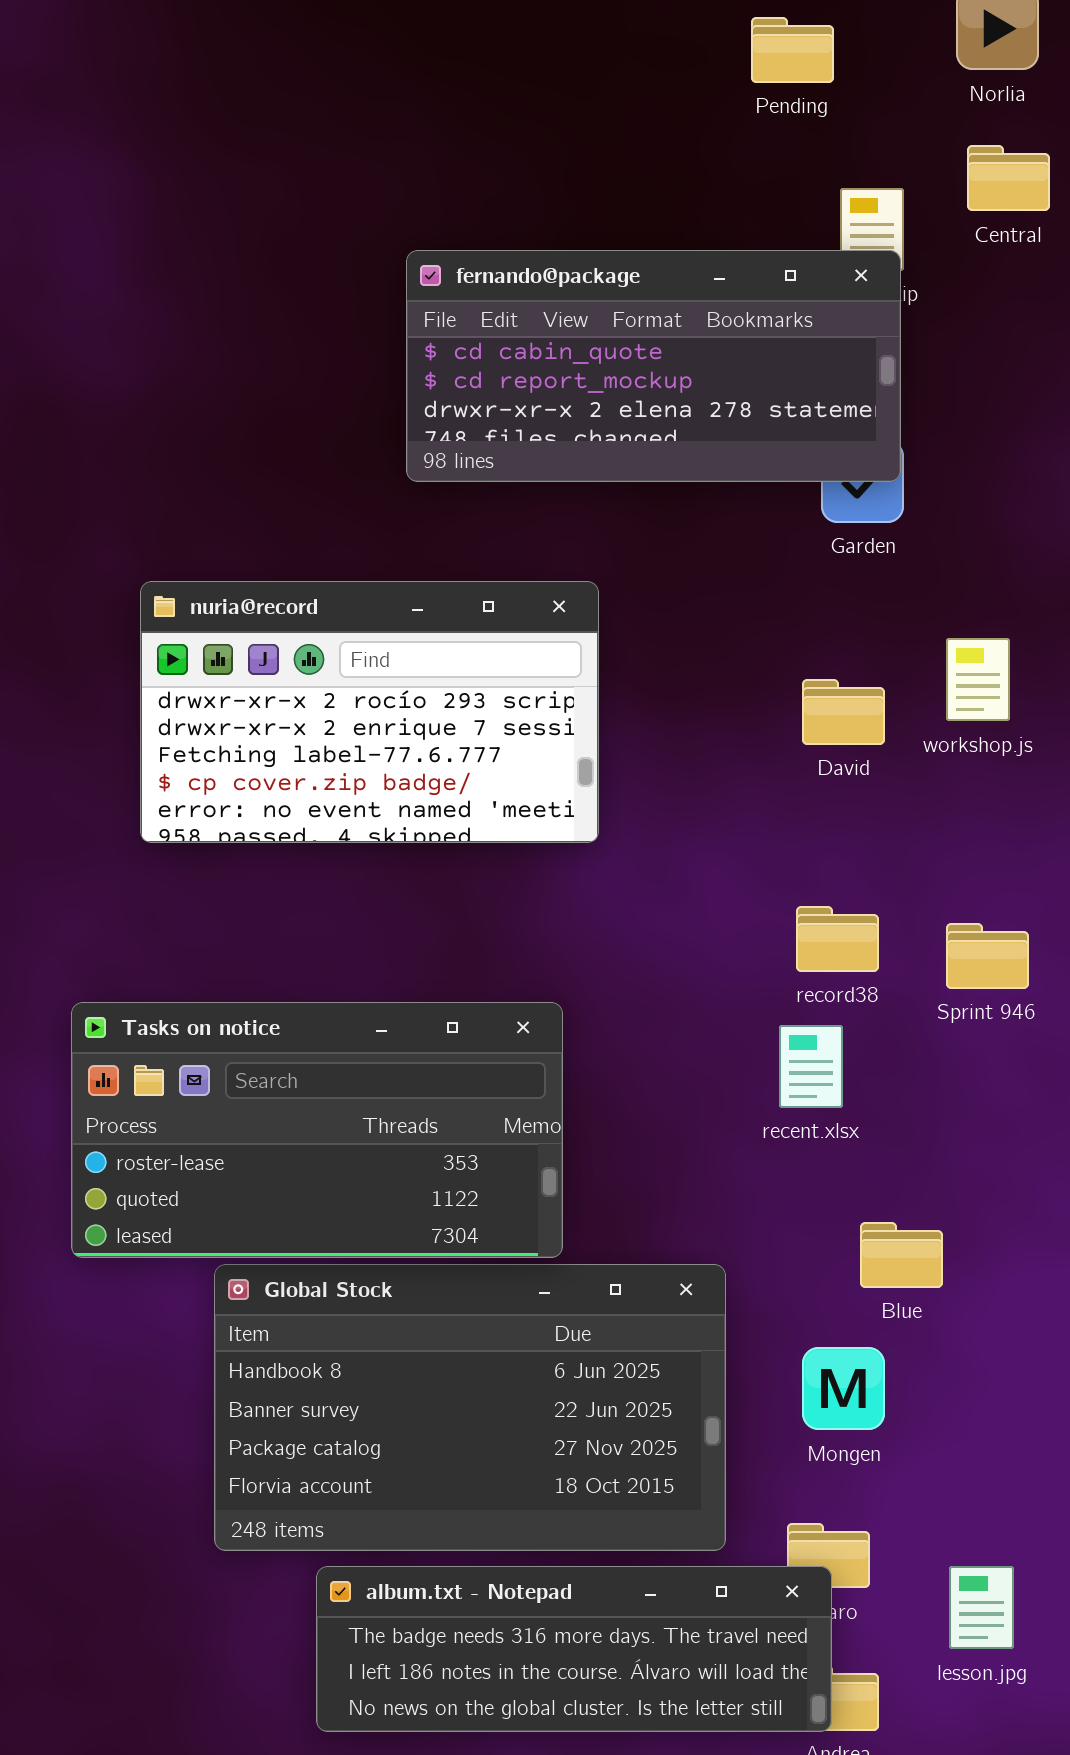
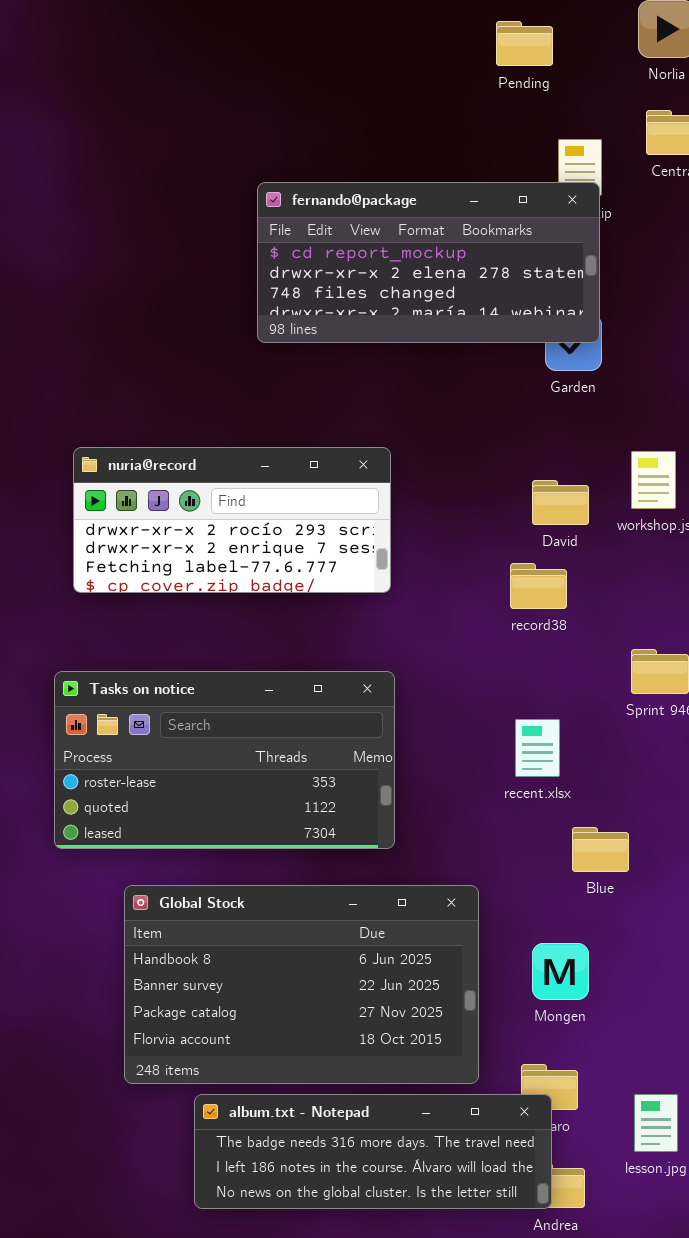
fernando@package: [406,250,901,482] -> [257,182,600,343], scrolled down 1 row
nuria@record: [140,581,599,843] -> [73,447,391,593], resized
record38: [796,906,879,972] -> [510,563,567,609], moved
Tasks on notice: [71,1002,563,1258] -> [54,671,395,849], moved
Blue: [860,1222,943,1288] -> [572,827,629,872], moved

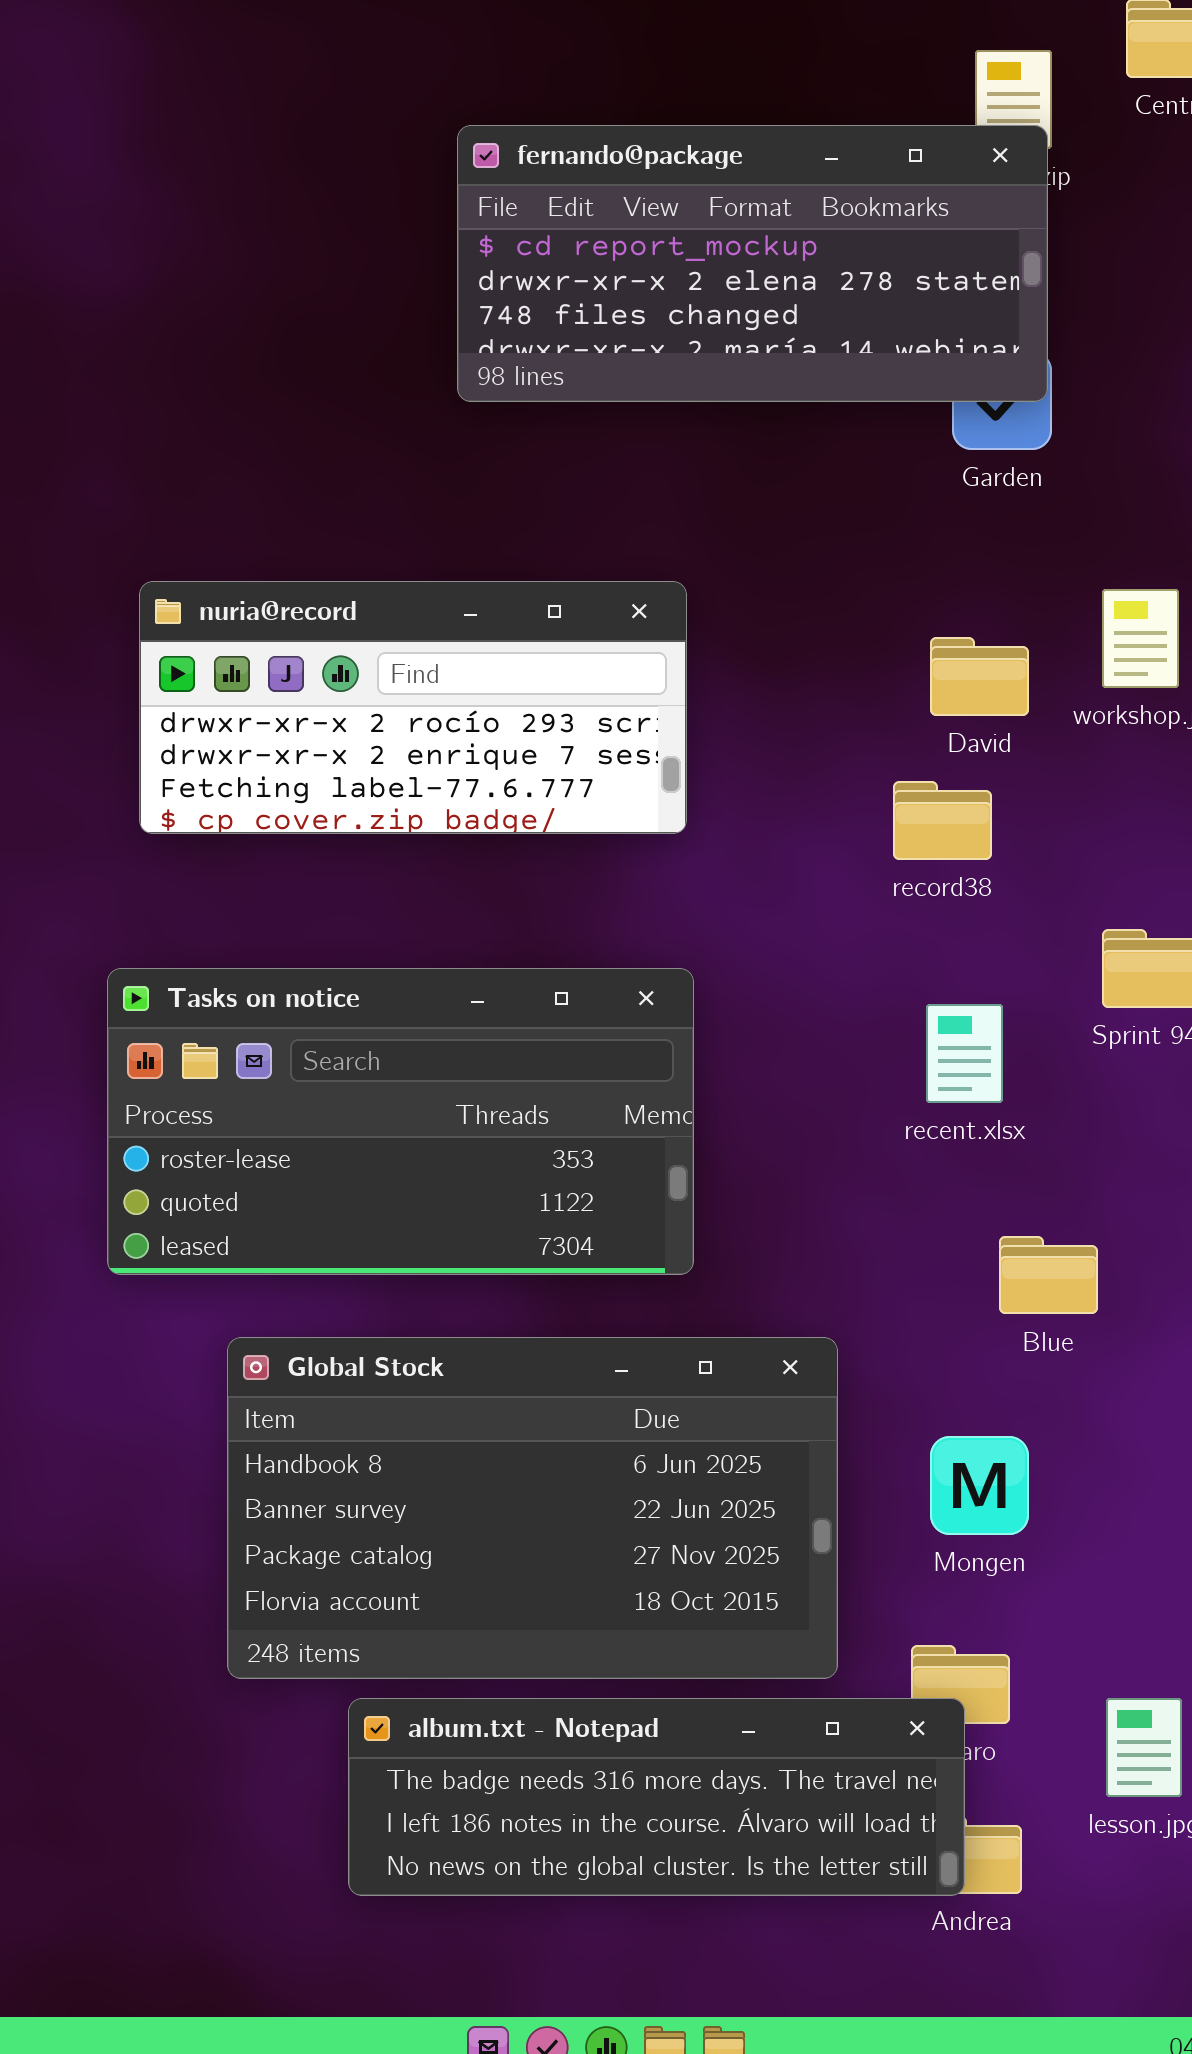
recent.xlsx: [515,719,560,777] -> [926,1004,1003,1103], moved

